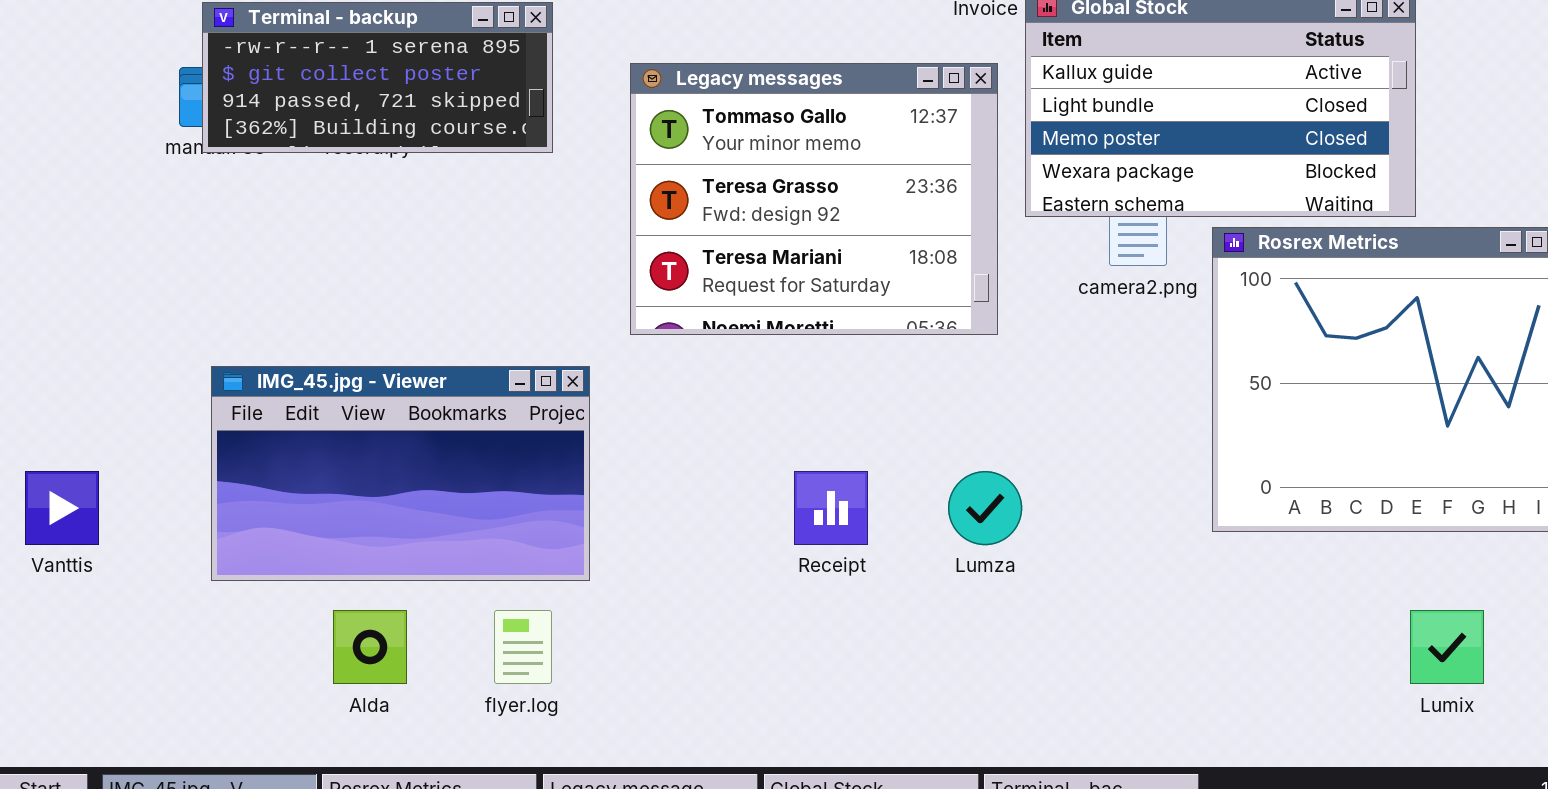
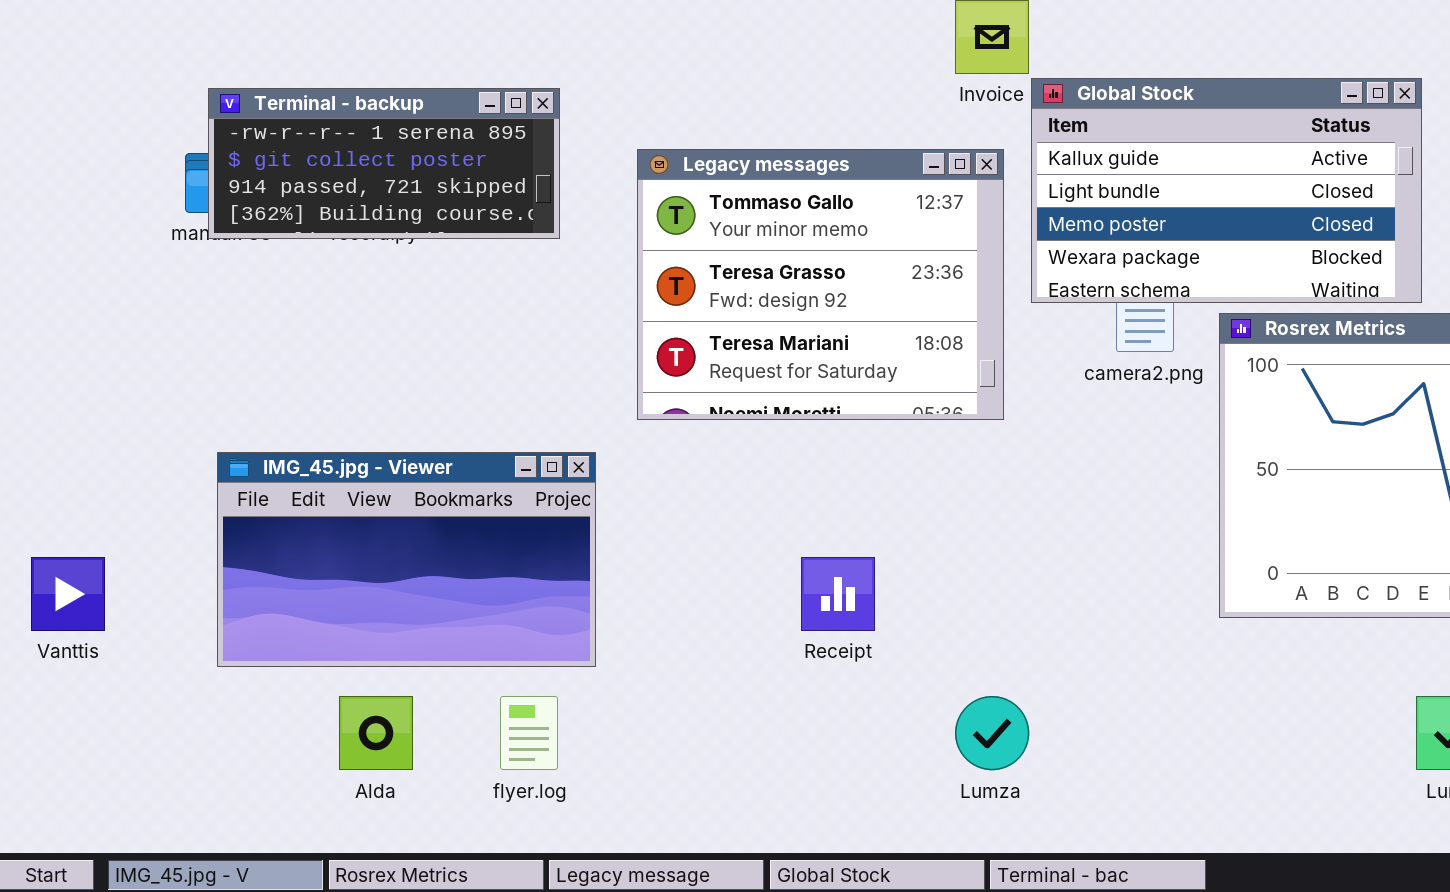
Lumza: [948,471,1022,545] -> [955,696,1029,770], moved

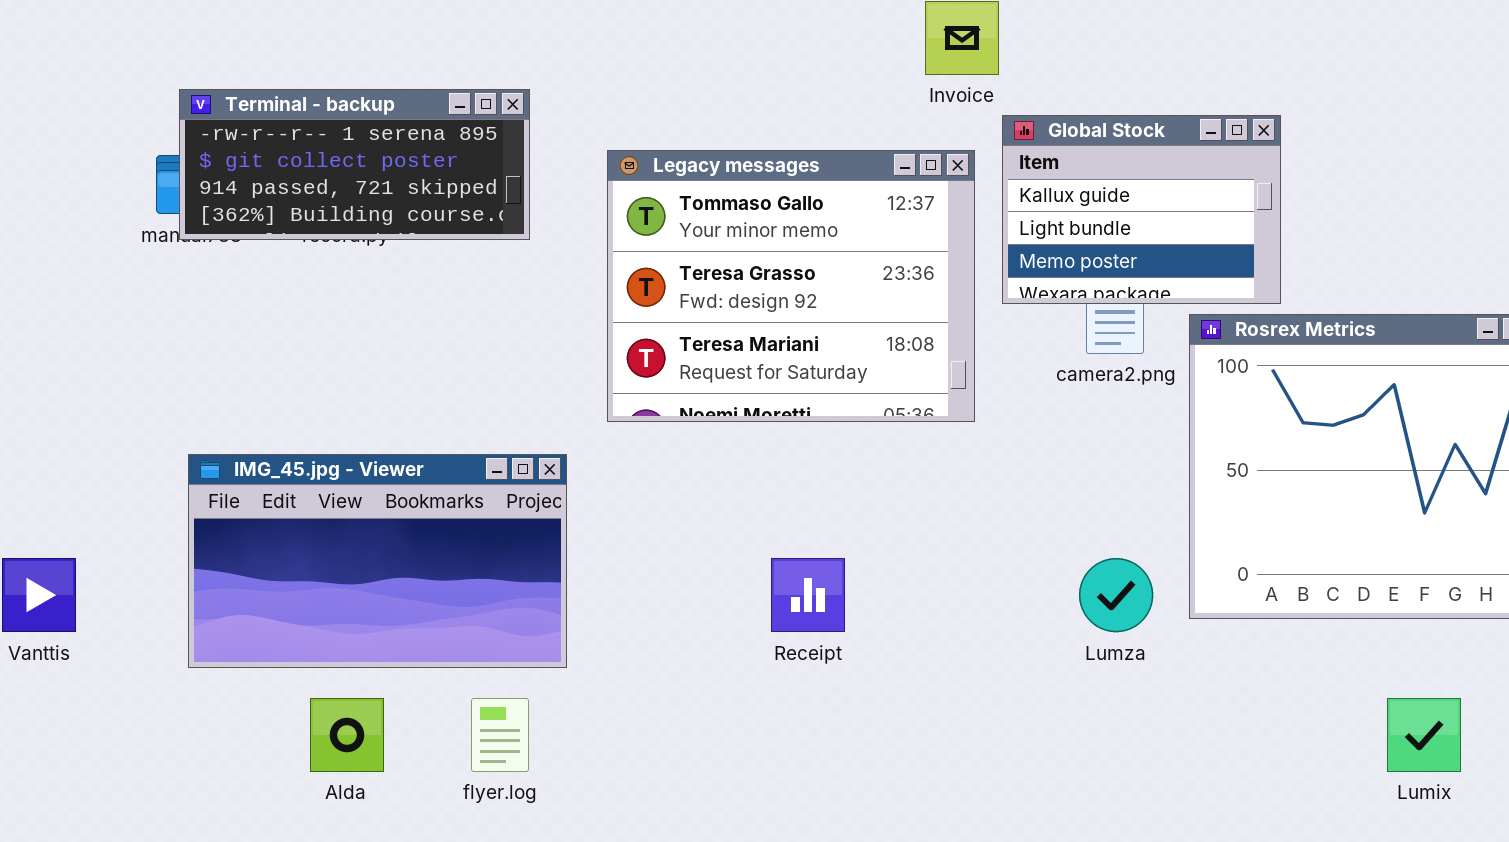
Global Stock: [1031,78,1422,303] -> [1002,115,1281,304], resized
Lumza: [955,696,1029,770] -> [1079,558,1153,632], moved

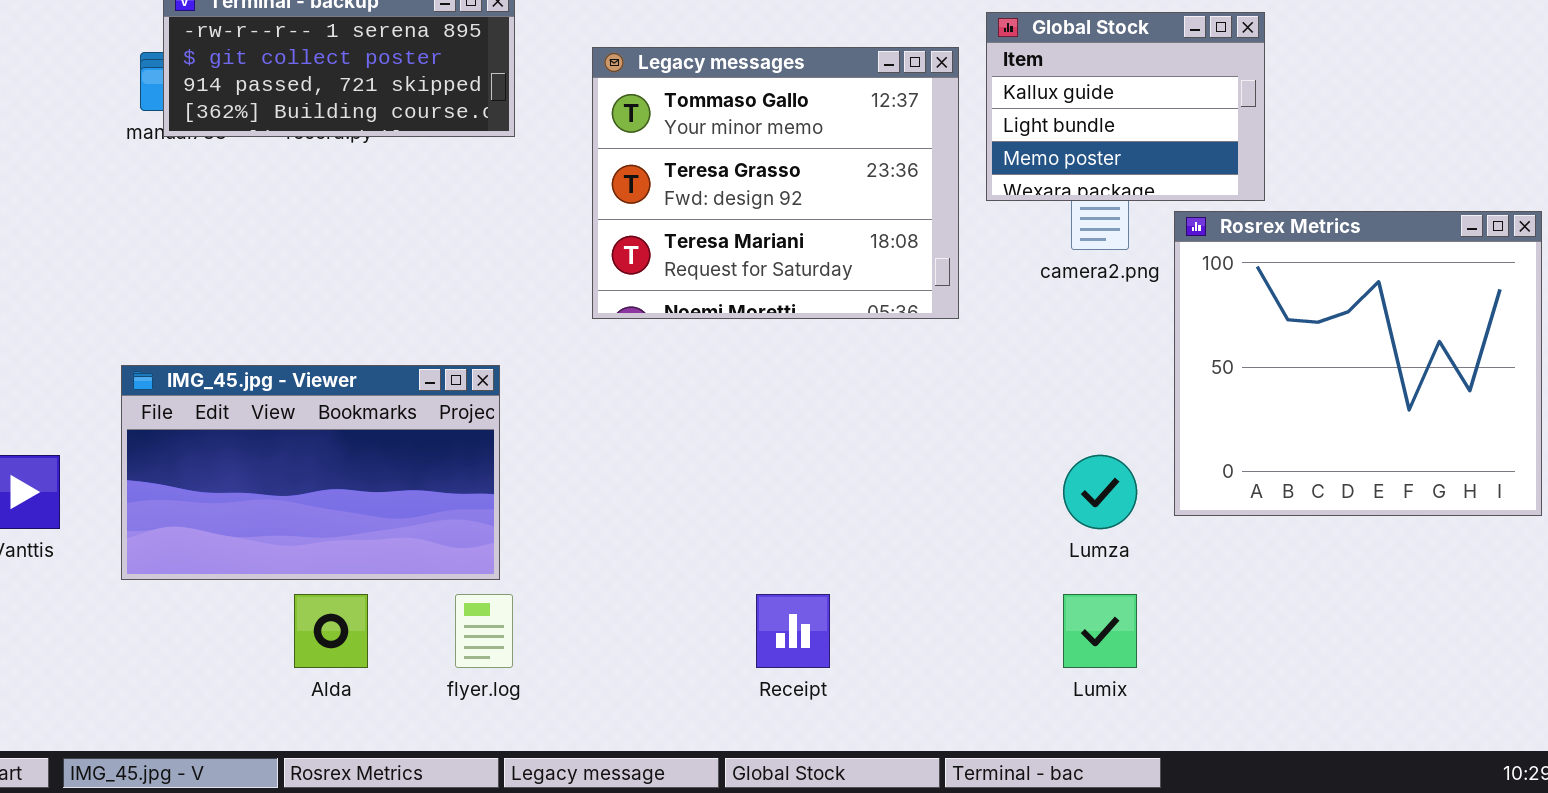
IMG_45.jpg - Viewer: [188,454,567,668] -> [121,365,500,580], moved
Receipt: [771,558,845,632] -> [756,594,830,668], moved
Lumix: [1387,698,1461,772] -> [1063,594,1137,668], moved

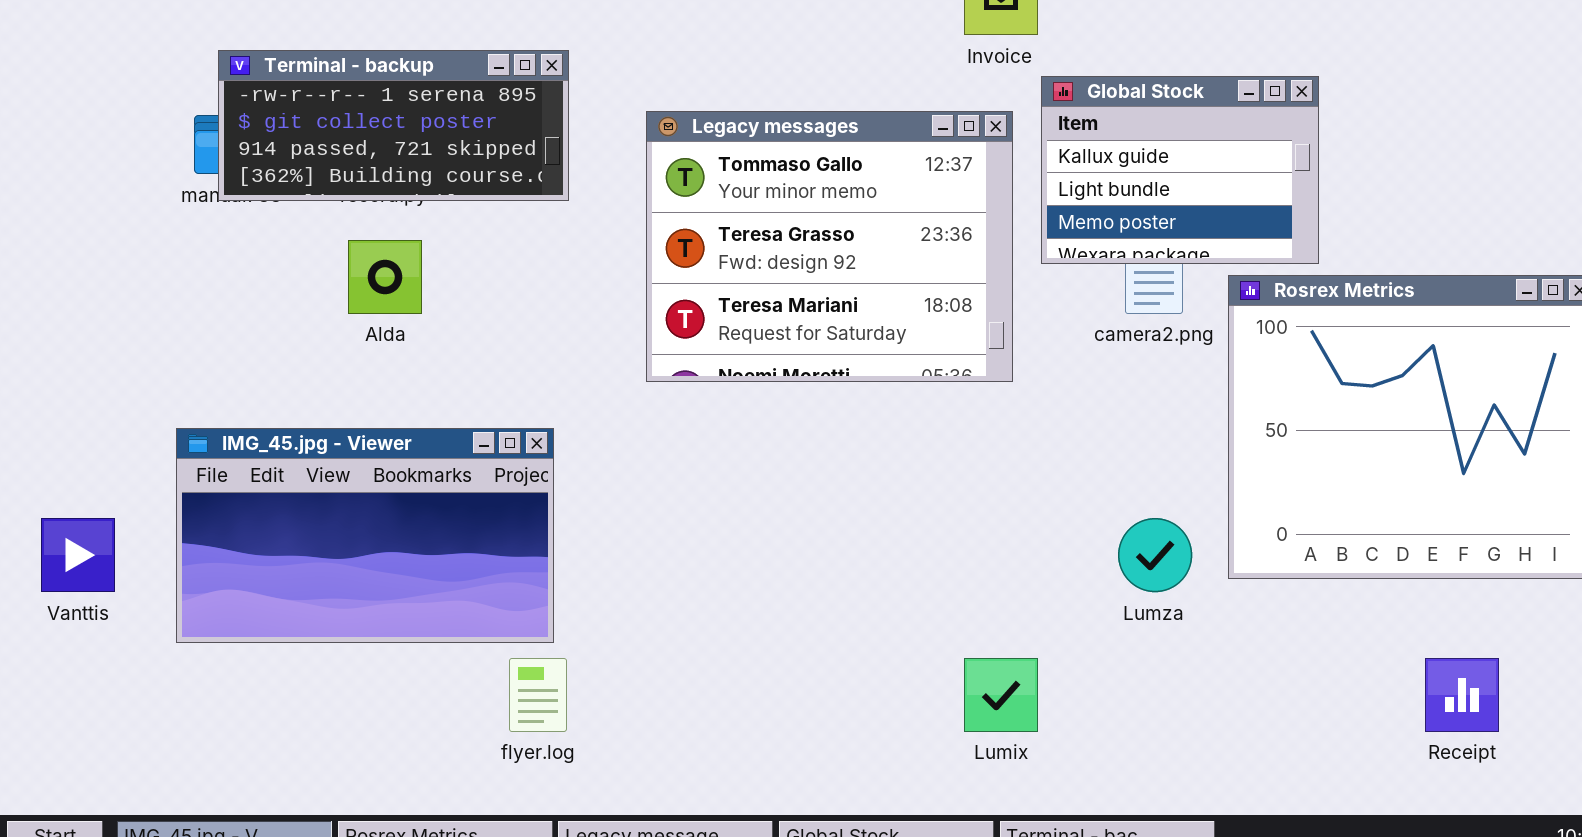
Alda: [294,594,368,668] -> [348,240,422,314], moved
Receipt: [756,594,830,668] -> [1425,658,1499,732], moved
Lumix: [1063,594,1137,668] -> [964,658,1038,732], moved

